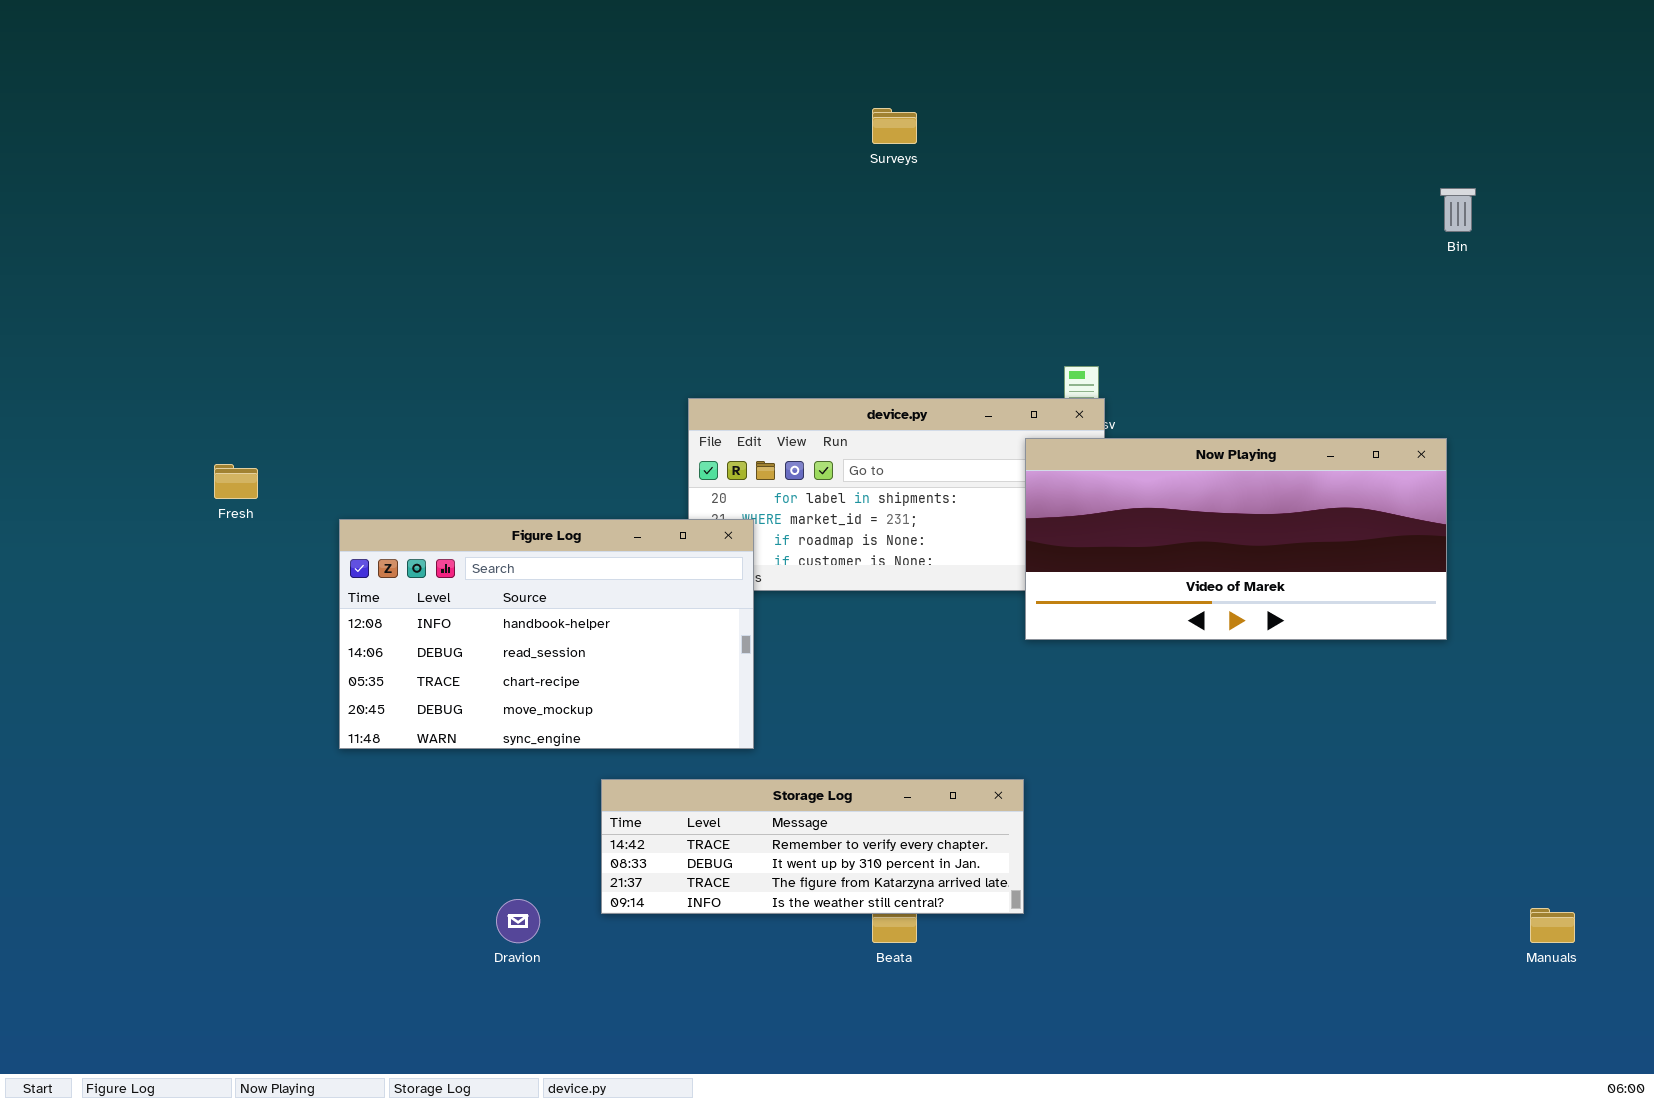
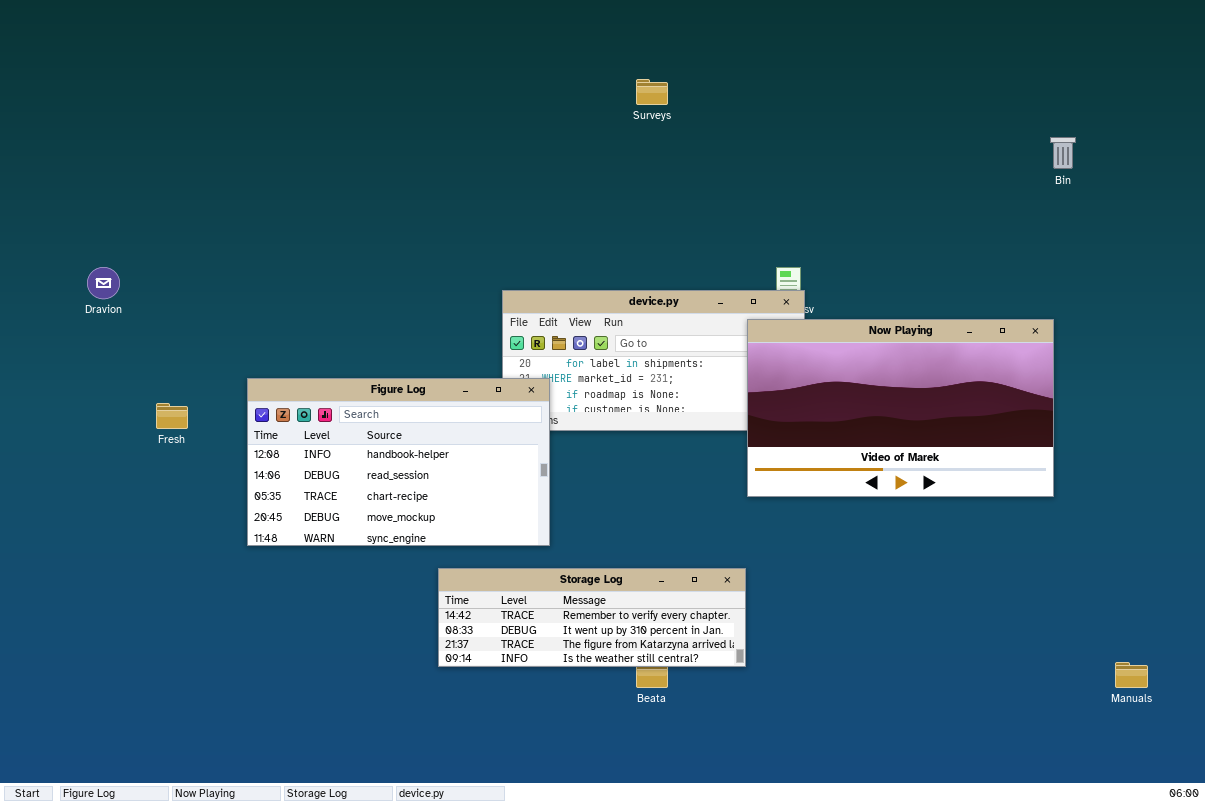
Now Playing: [1025,438,1447,640] -> [747,319,1054,497], resized
Fresh: [214,464,258,499] -> [156,403,188,429], moved
Dravion: [496,899,540,943] -> [87,267,120,299], moved

